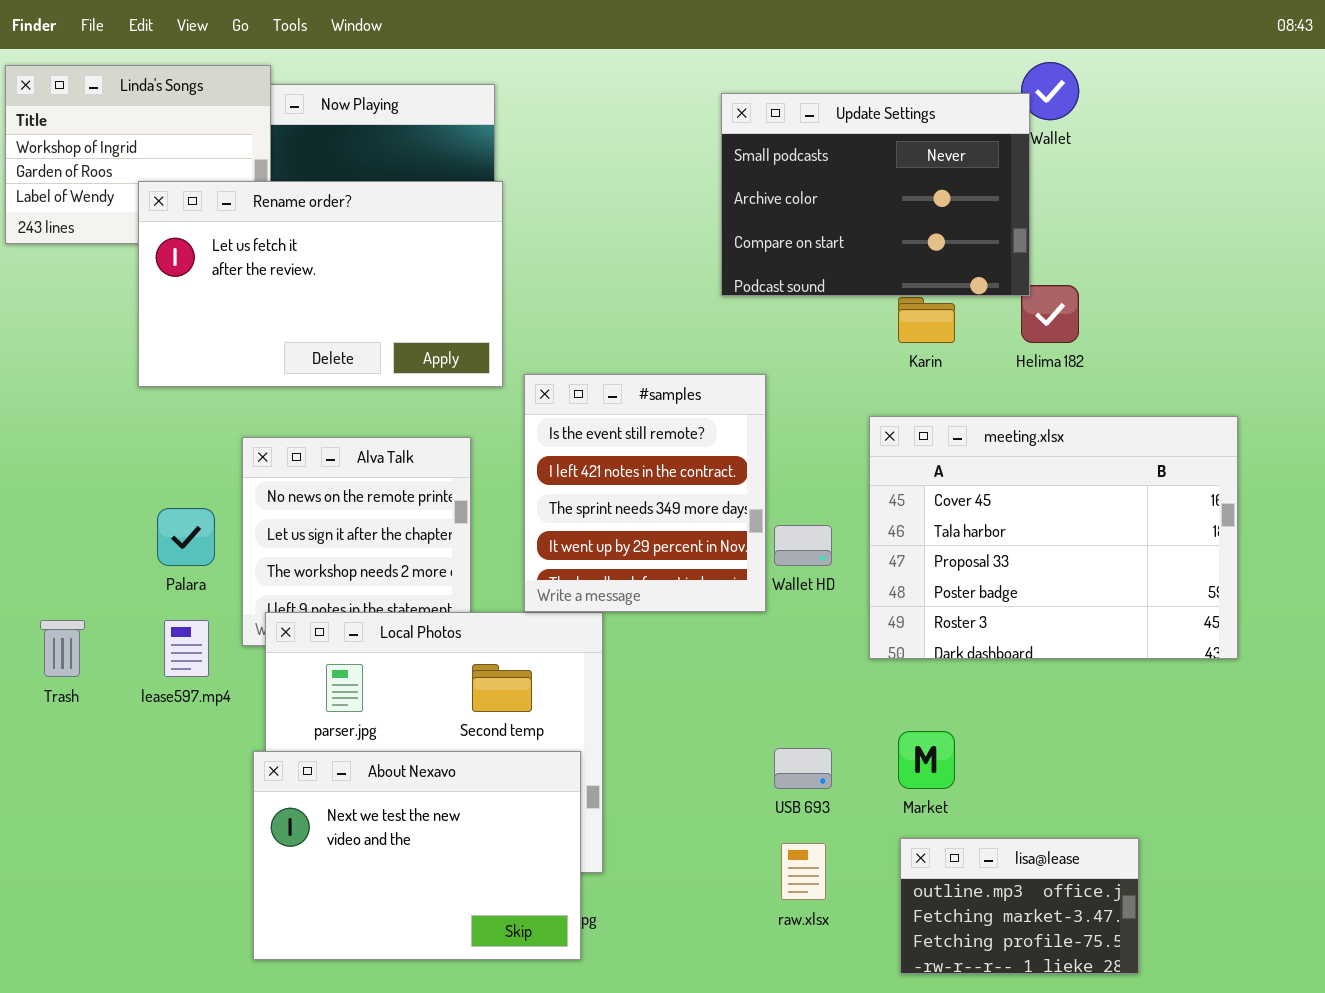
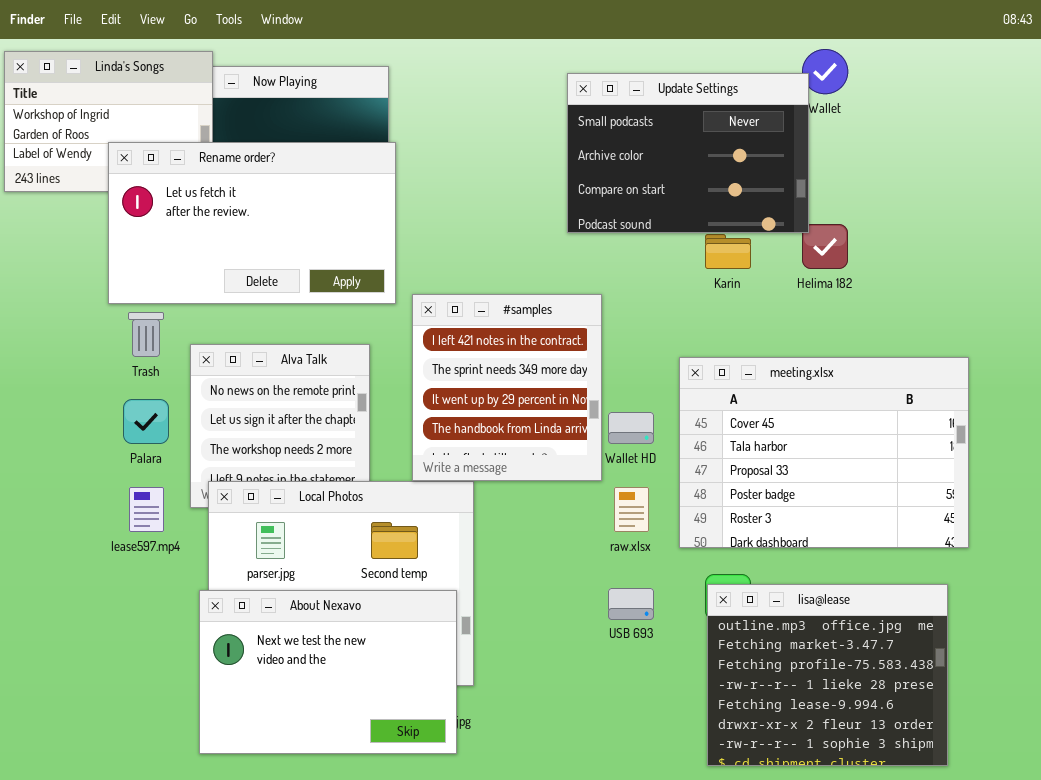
#samples: [524,374,766,612] -> [412,294,602,481], scrolled down 1 row
meeting.xlsx: [869,416,1238,659] -> [679,357,969,548], moved
Trash: [40,620,85,677] -> [128,312,164,357], moved
lisa@lease: [900,838,1139,974] -> [707,584,948,766], resized
raw.xlsx: [781,843,826,900] -> [614,487,649,532], moved

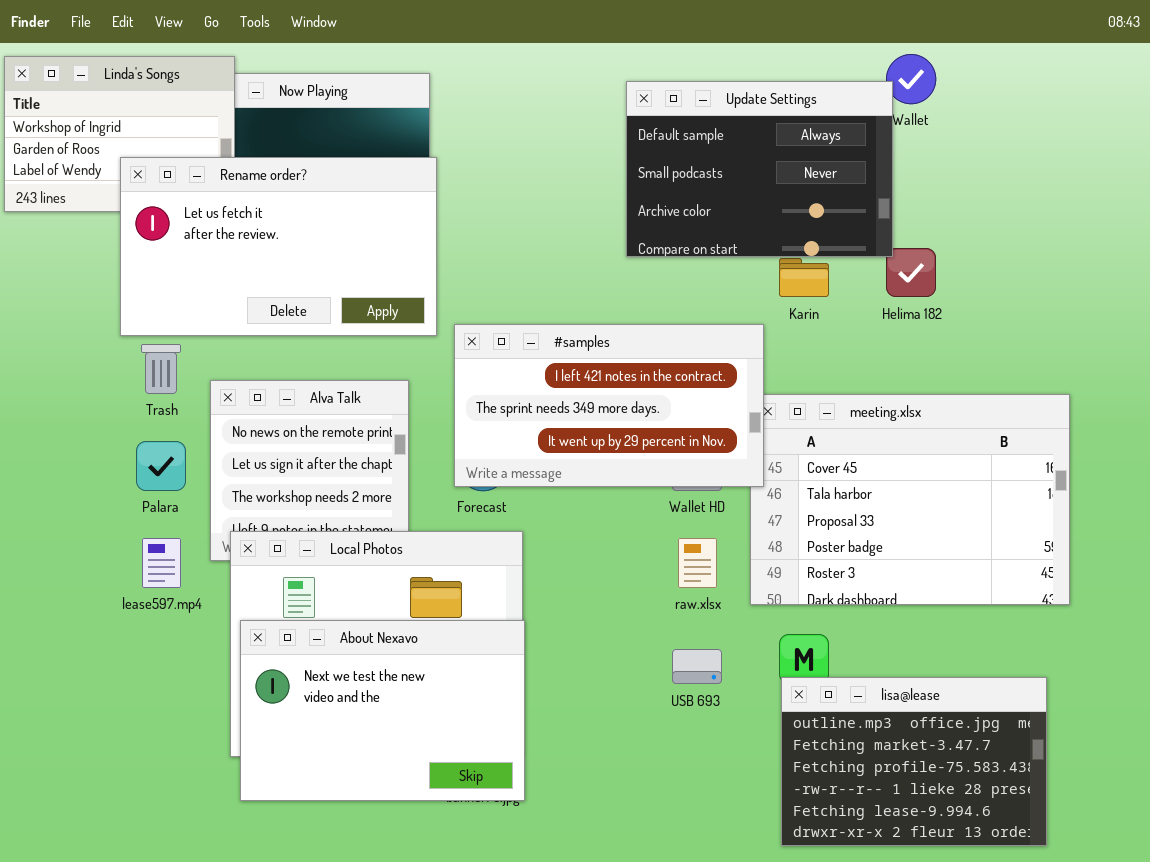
Update Settings: [567,73,809,233] -> [626,81,893,257], scrolled up 1 row
#samples: [412,294,602,481] -> [454,324,764,487], resized
lisa@lease: [707,584,948,766] -> [781,677,1047,846], resized
About Nexavo: [199,590,457,754] -> [240,620,525,801], moved

